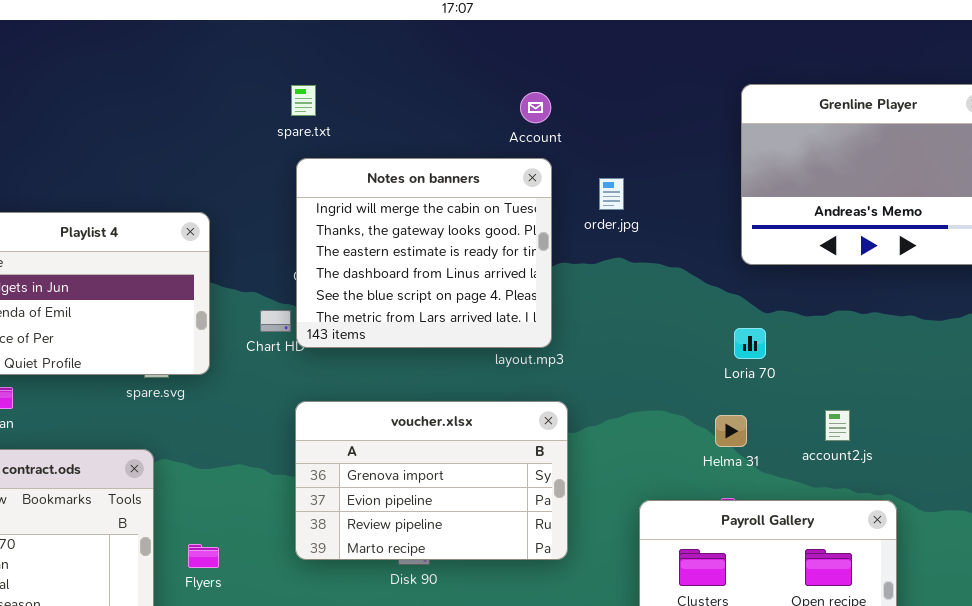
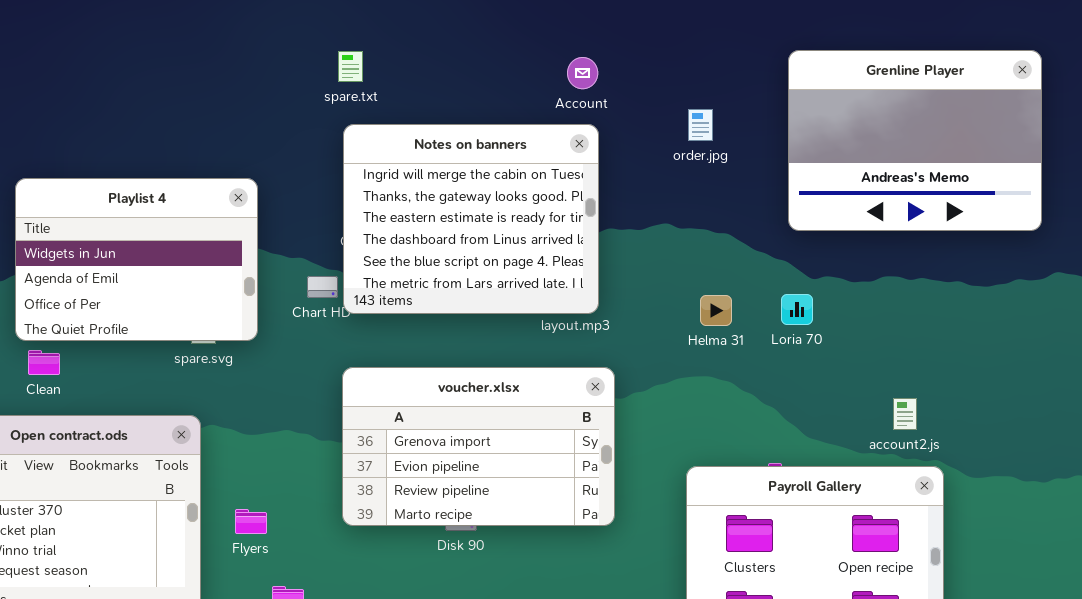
order.jpg: [599,178,624,210] -> [688,109,713,141], moved
account2.js: [825,410,850,441] -> [893,398,917,430], moved
Helma 31: [715,415,747,447] -> [700,295,732,326], moved

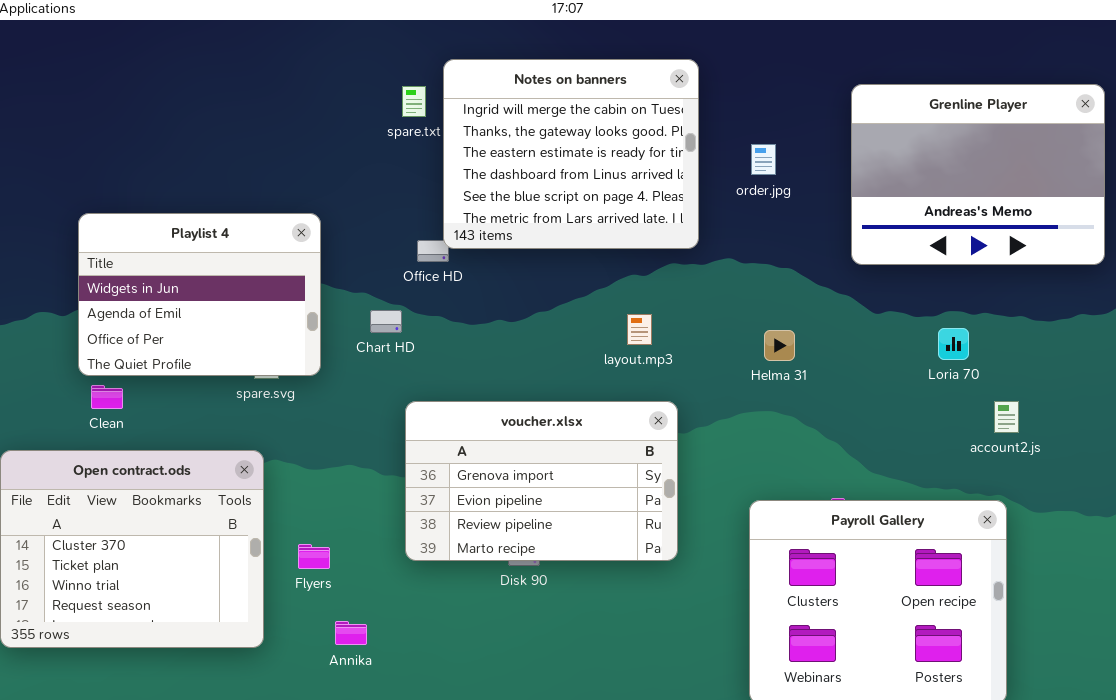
Notes on banners: [343,124,599,314] -> [443,59,699,249], moved
Loria 70: [781,294,813,325] -> [938,328,969,360], moved
account2.js: [893,398,917,430] -> [994,401,1019,433], moved

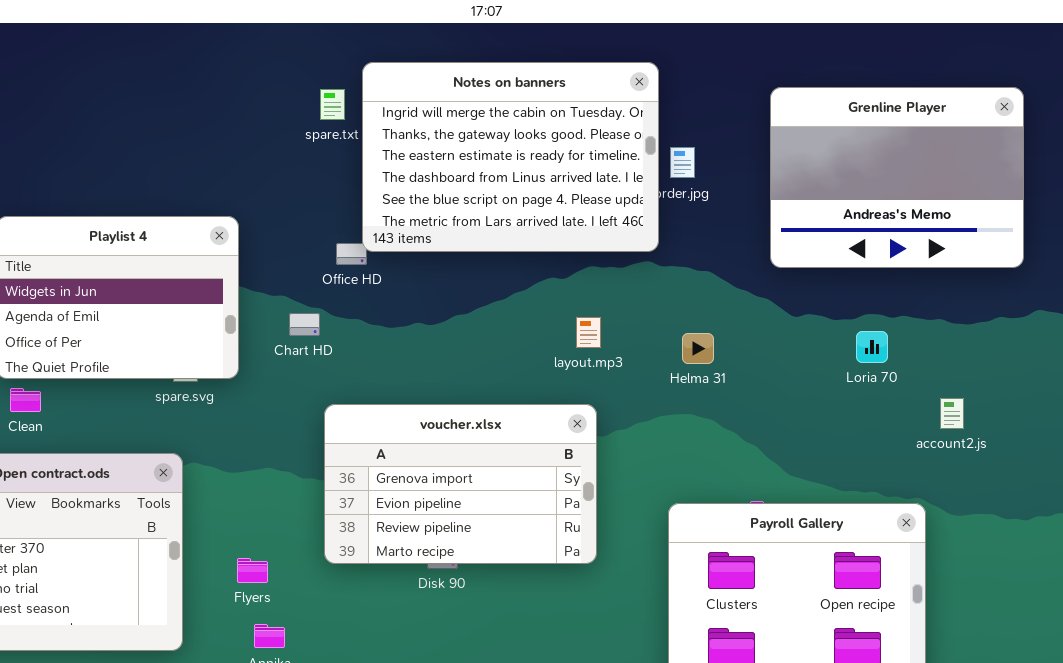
Notes on banners: [443,59,699,249] -> [362,62,659,252], resized
layout.mp3: [627,314,652,345] -> [576,317,601,348], moved
account2.js: [994,401,1019,433] -> [940,398,964,429], moved
Flyers: [298,544,330,569] -> [237,558,268,583], moved

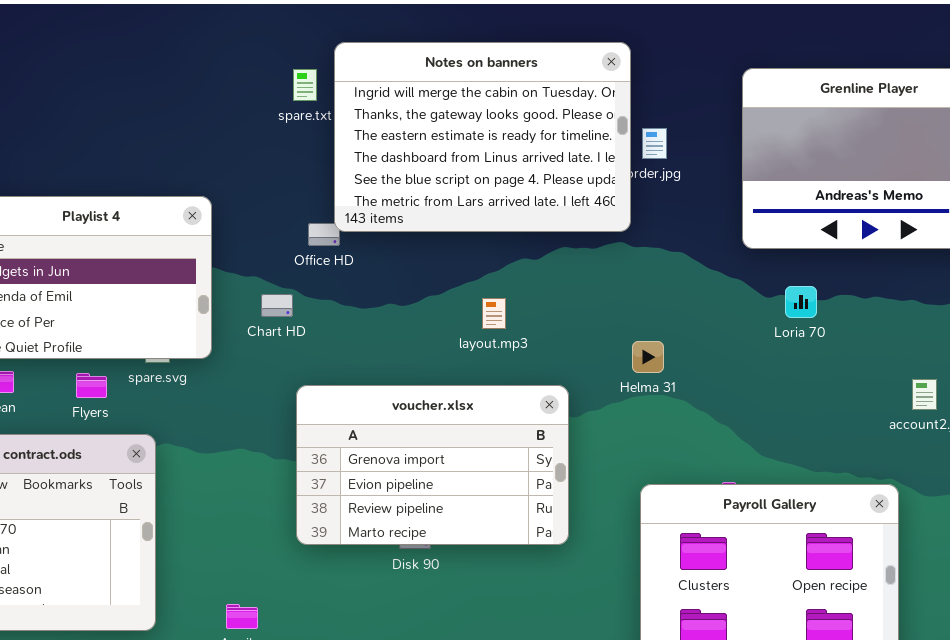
layout.mp3: [576,317,601,348] -> [482,298,506,329], moved
Loria 70: [856,331,888,363] -> [785,286,817,318], moved
Helma 31: [682,333,714,364] -> [632,341,664,373], moved
Flyers: [237,558,268,583] -> [76,373,107,398], moved

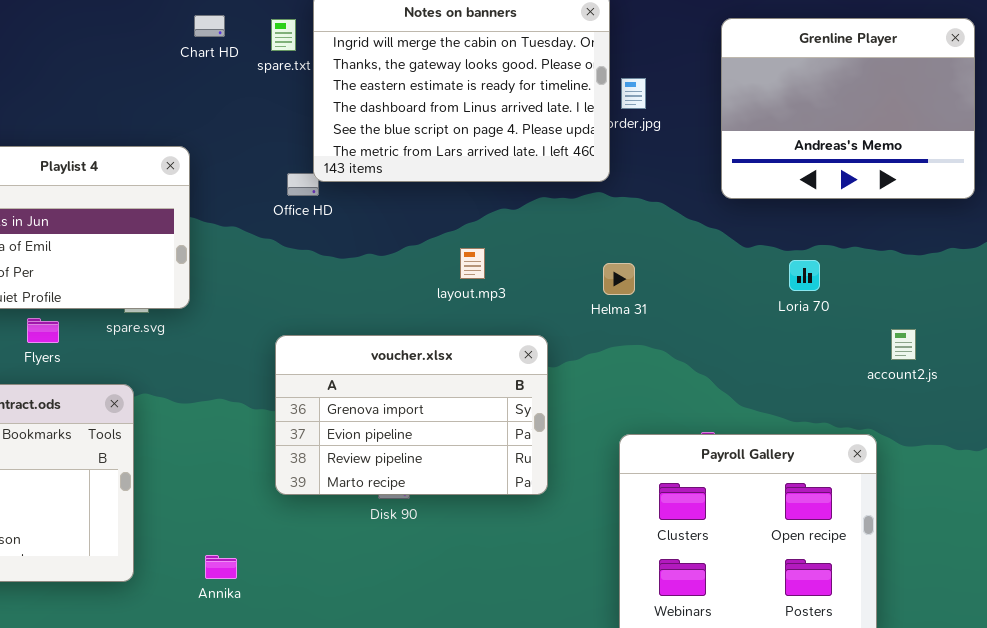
Loria 70: [785,286,817,318] -> [789,260,820,291], moved
Chart HD: [261,294,293,317] -> [194,15,225,37], moved
Helma 31: [632,341,664,373] -> [603,263,635,295], moved
Flyers: [76,373,107,398] -> [27,318,59,343], moved

